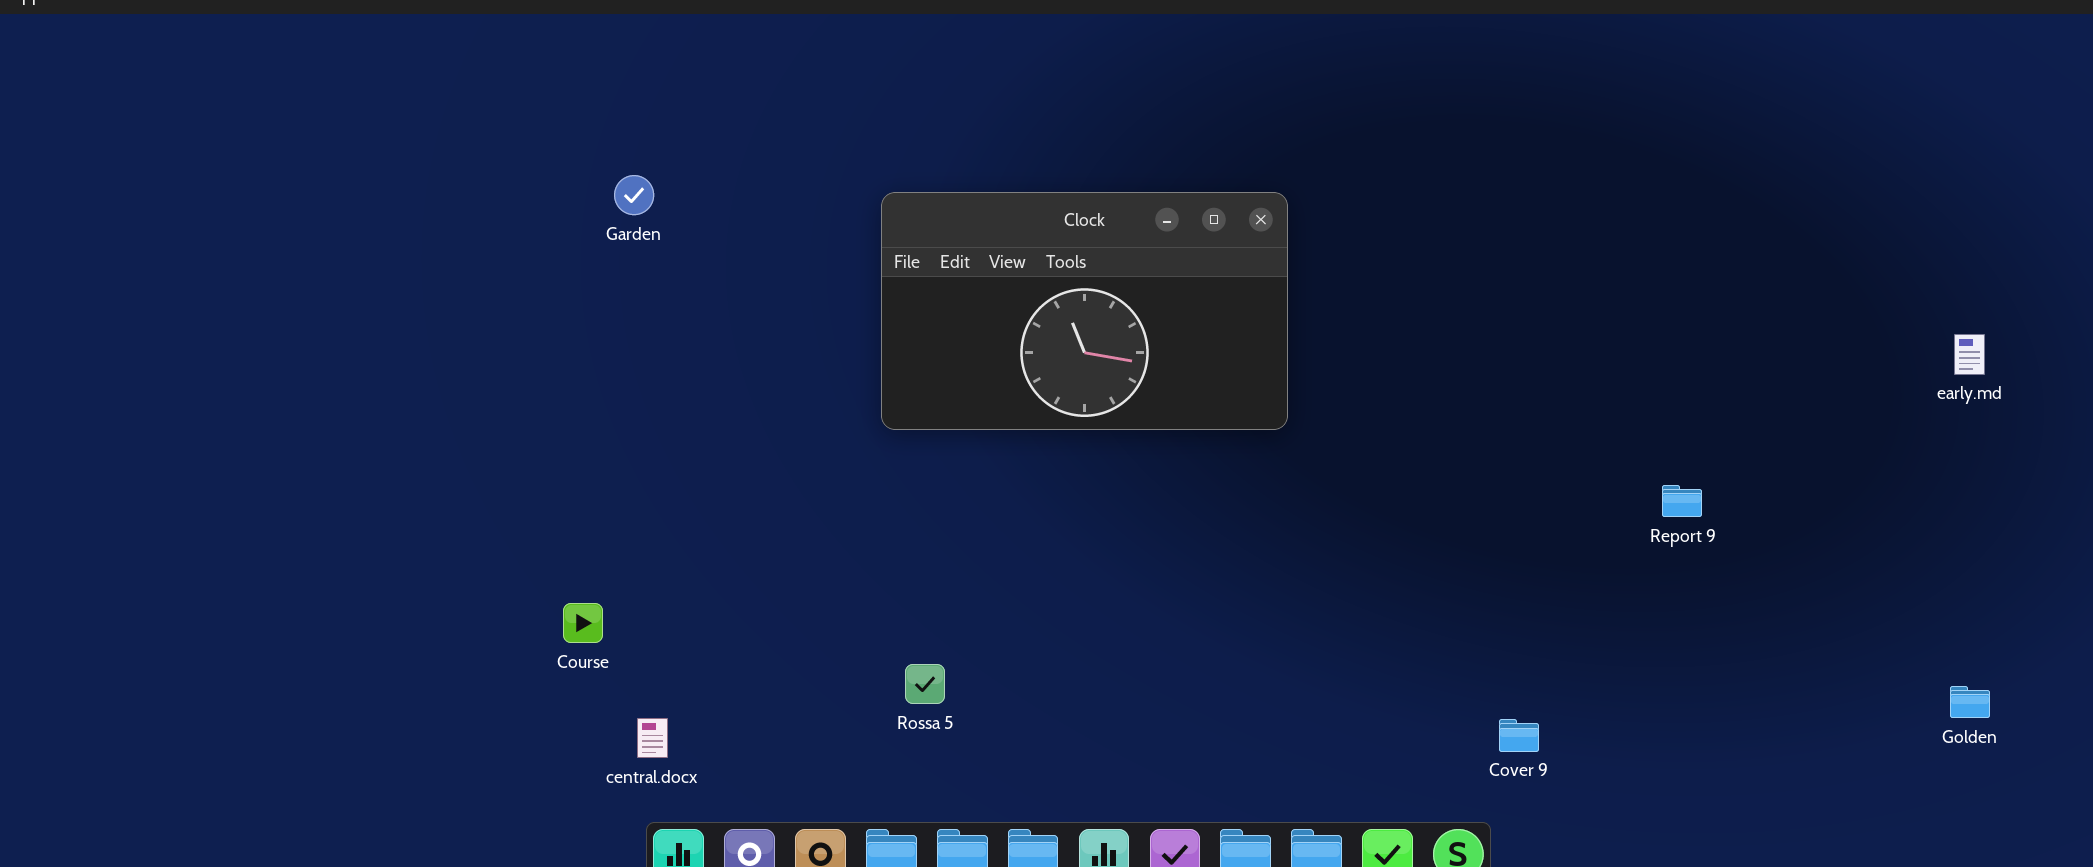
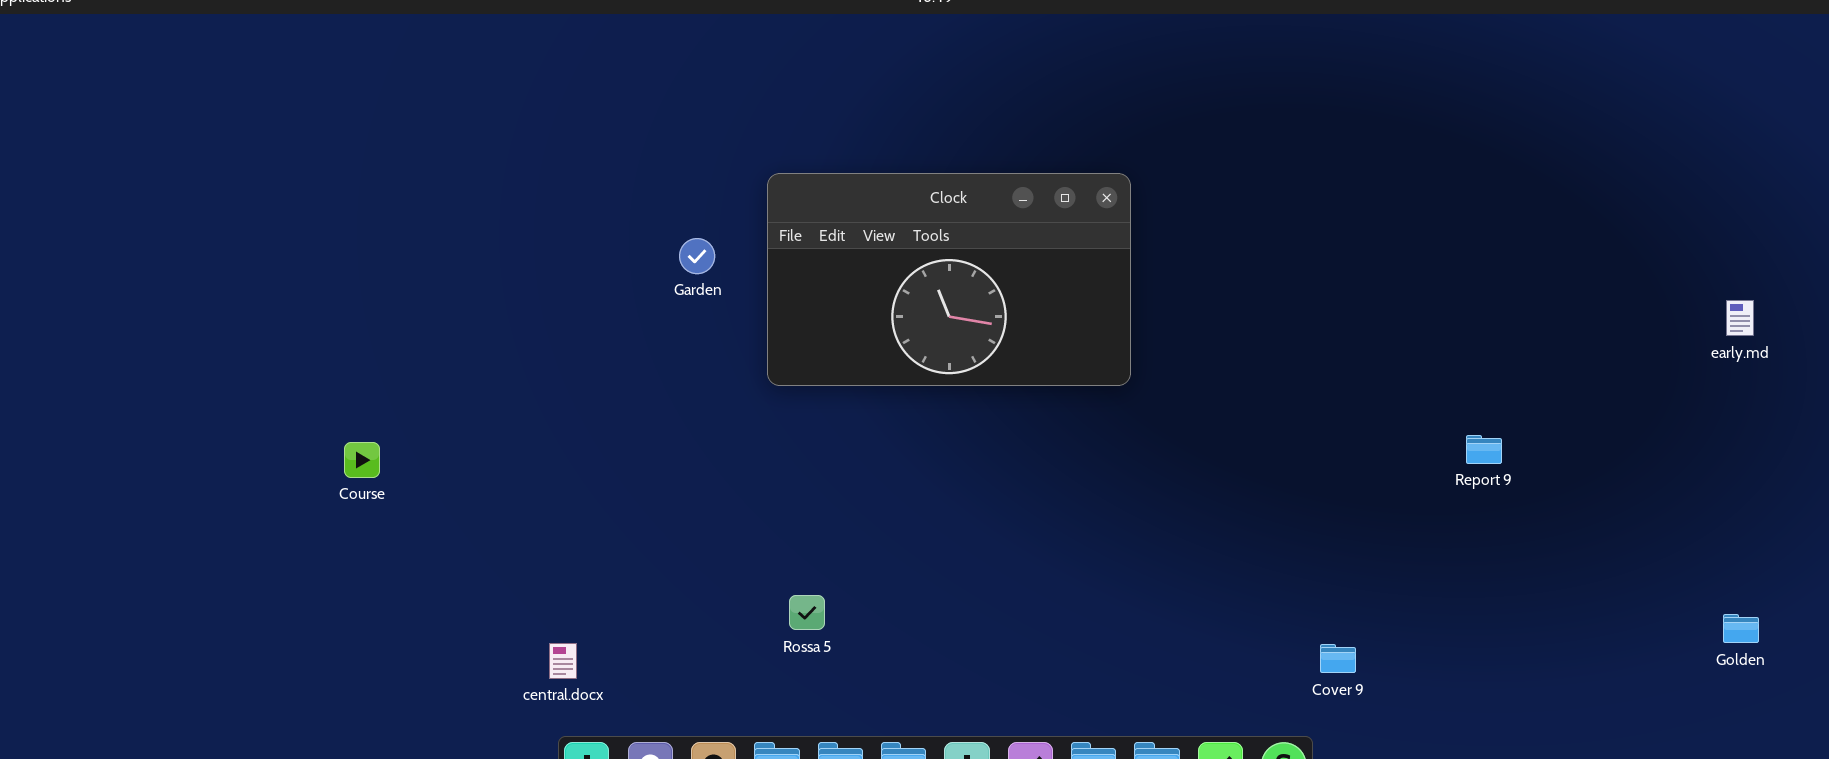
Garden: [614,175,654,215] -> [679,238,715,274], moved
Course: [563,603,603,643] -> [344,442,380,478], moved

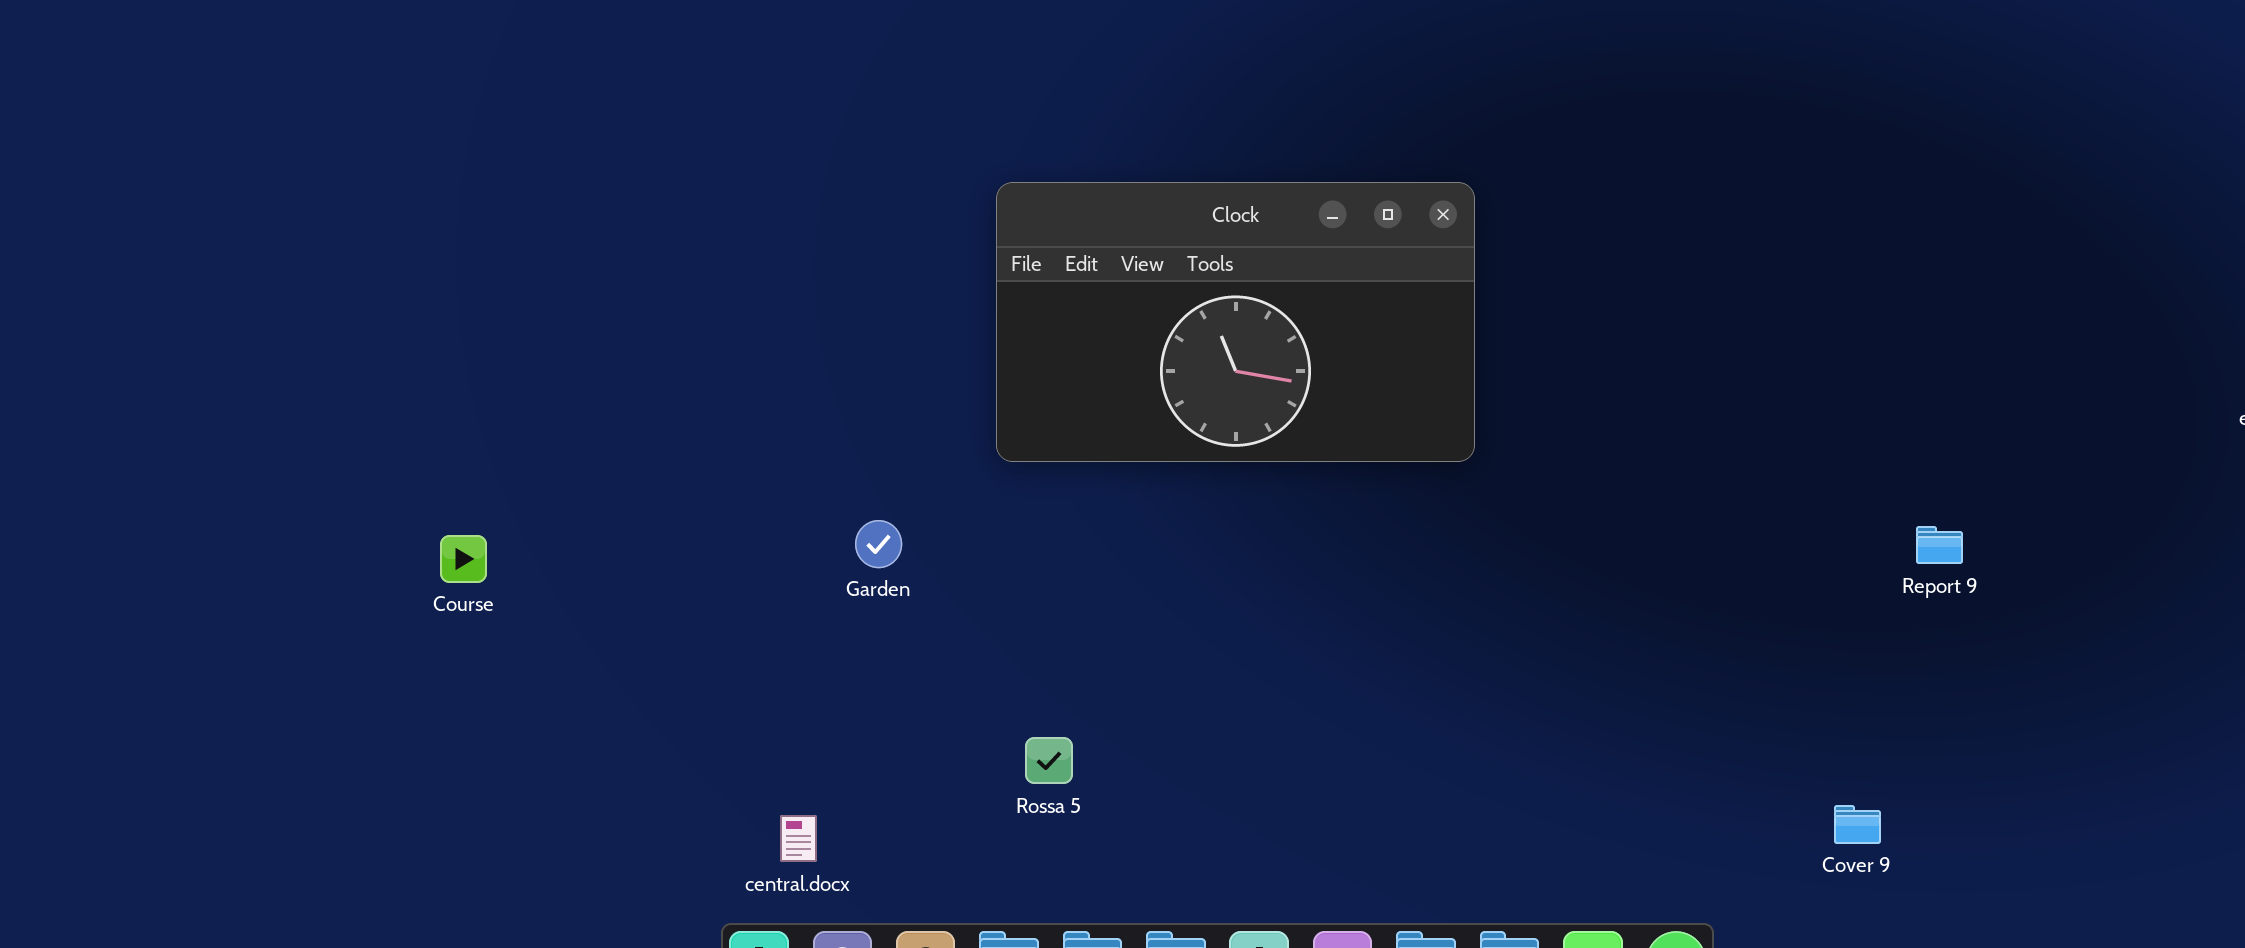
Garden: [679,238,715,274] -> [855,520,902,568], moved
central.docx: [549,643,577,679] -> [780,815,817,862], moved
Cover 9: [1320,644,1356,673] -> [1834,805,1881,844], moved

